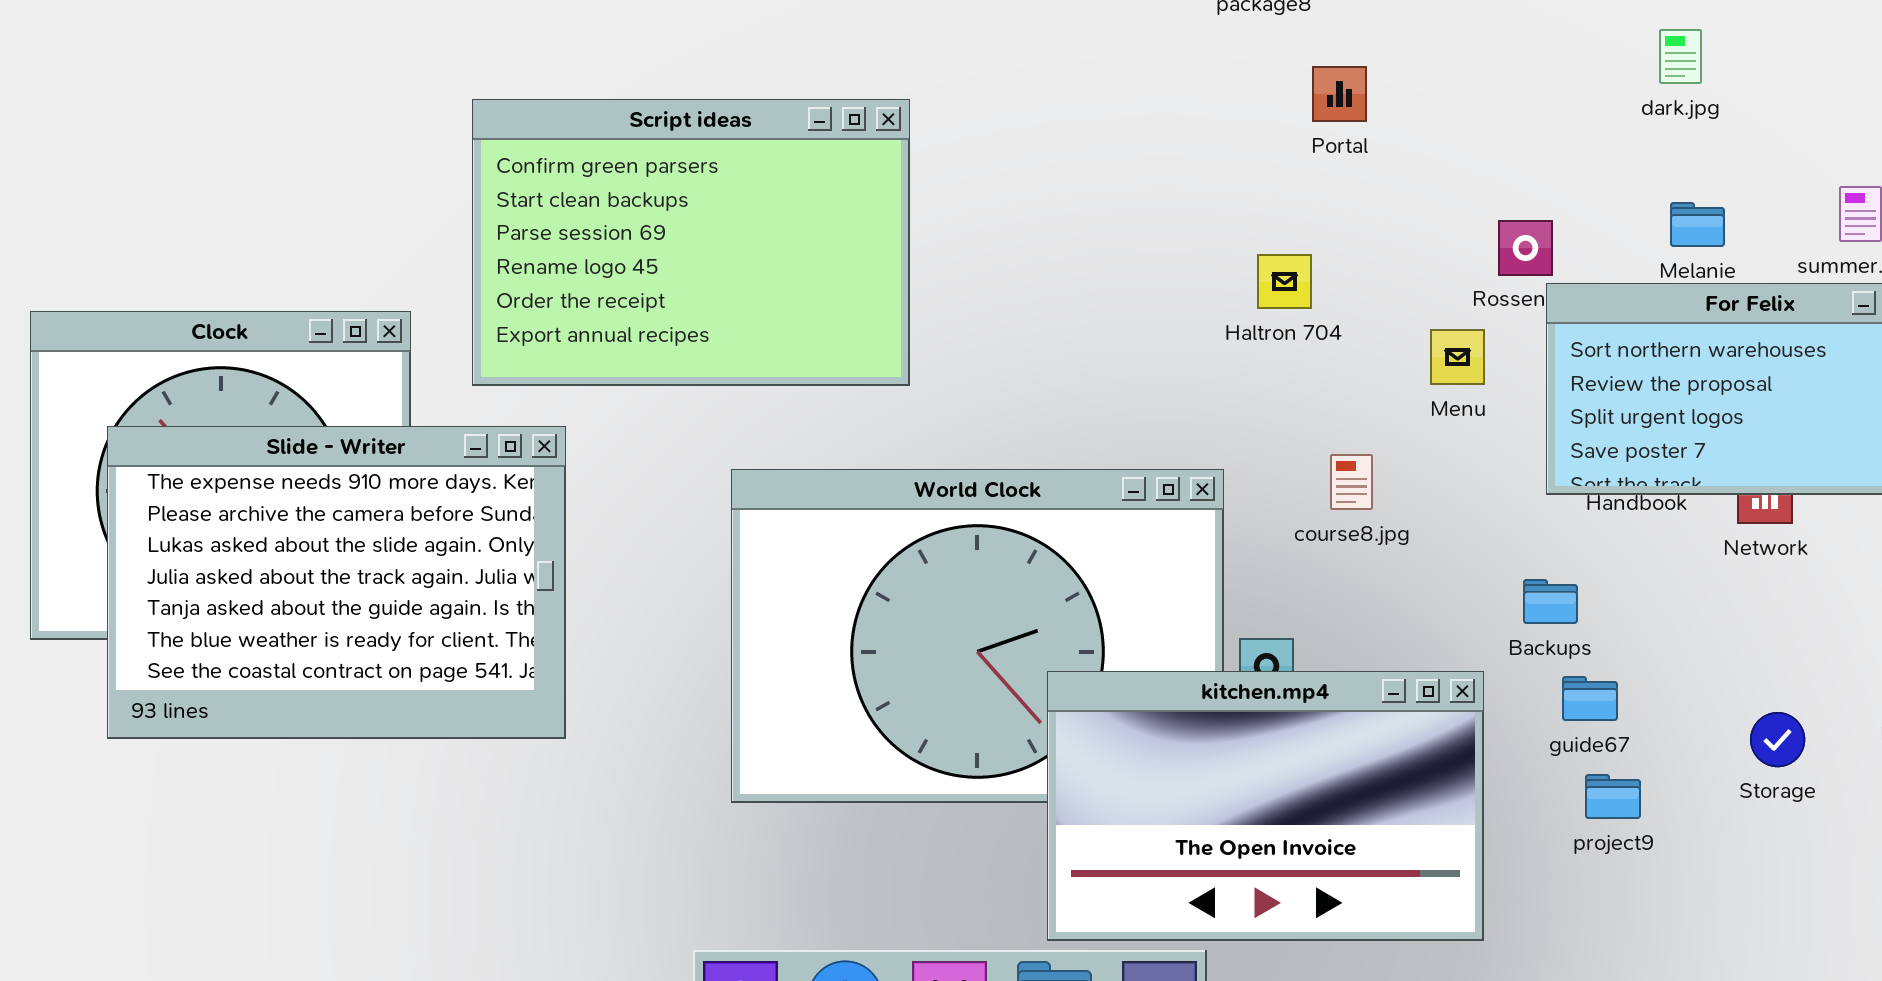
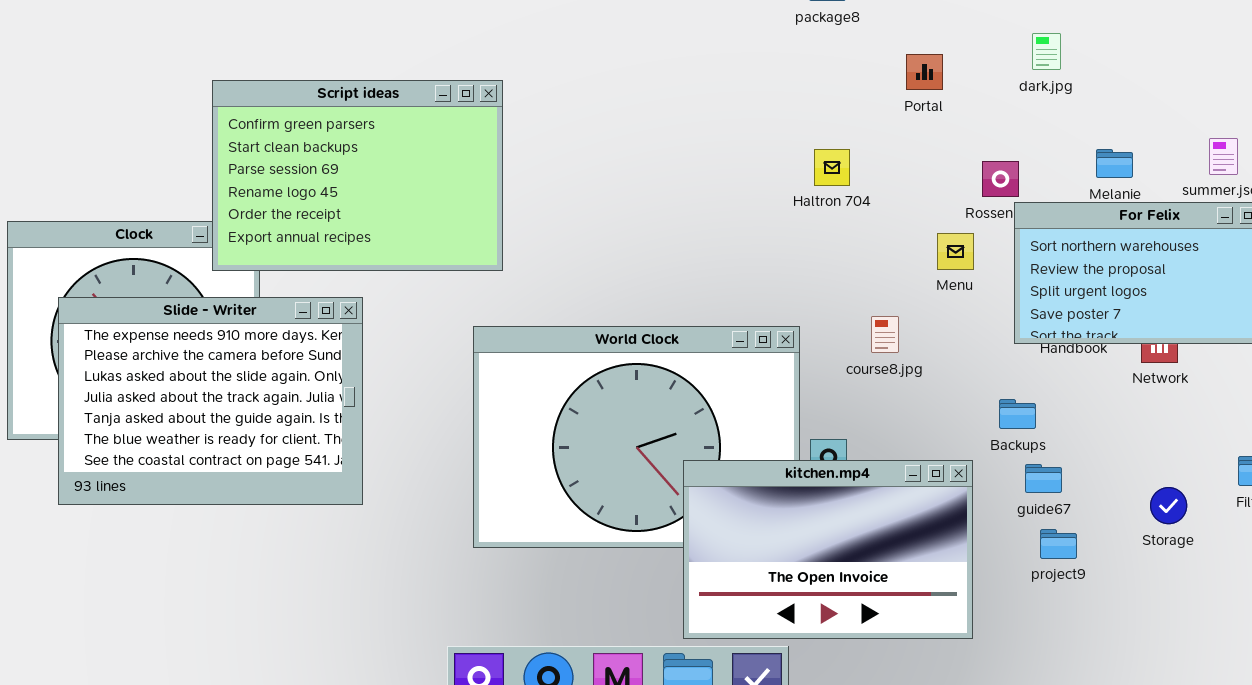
dark.jpg: [1659,29,1702,84] -> [1032,33,1061,70], moved
Portal: [1312,66,1367,122] -> [906,54,943,90], moved
Script ideas: [472,99,910,386] -> [212,80,503,271], moved
Haltron 704: [1257,254,1312,309] -> [814,149,850,186], moved

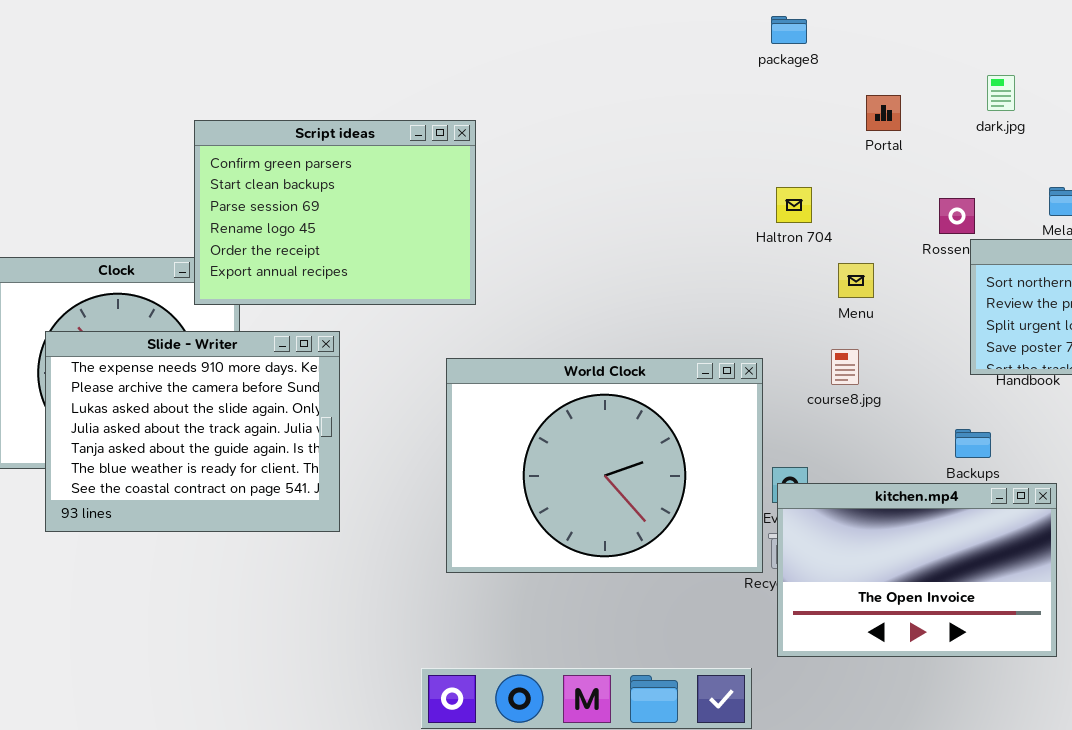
Menu: [937,233,974,270] -> [838,263,874,298], moved
kitchen.mp4: [683,460,973,639] -> [777,483,1057,657], moved

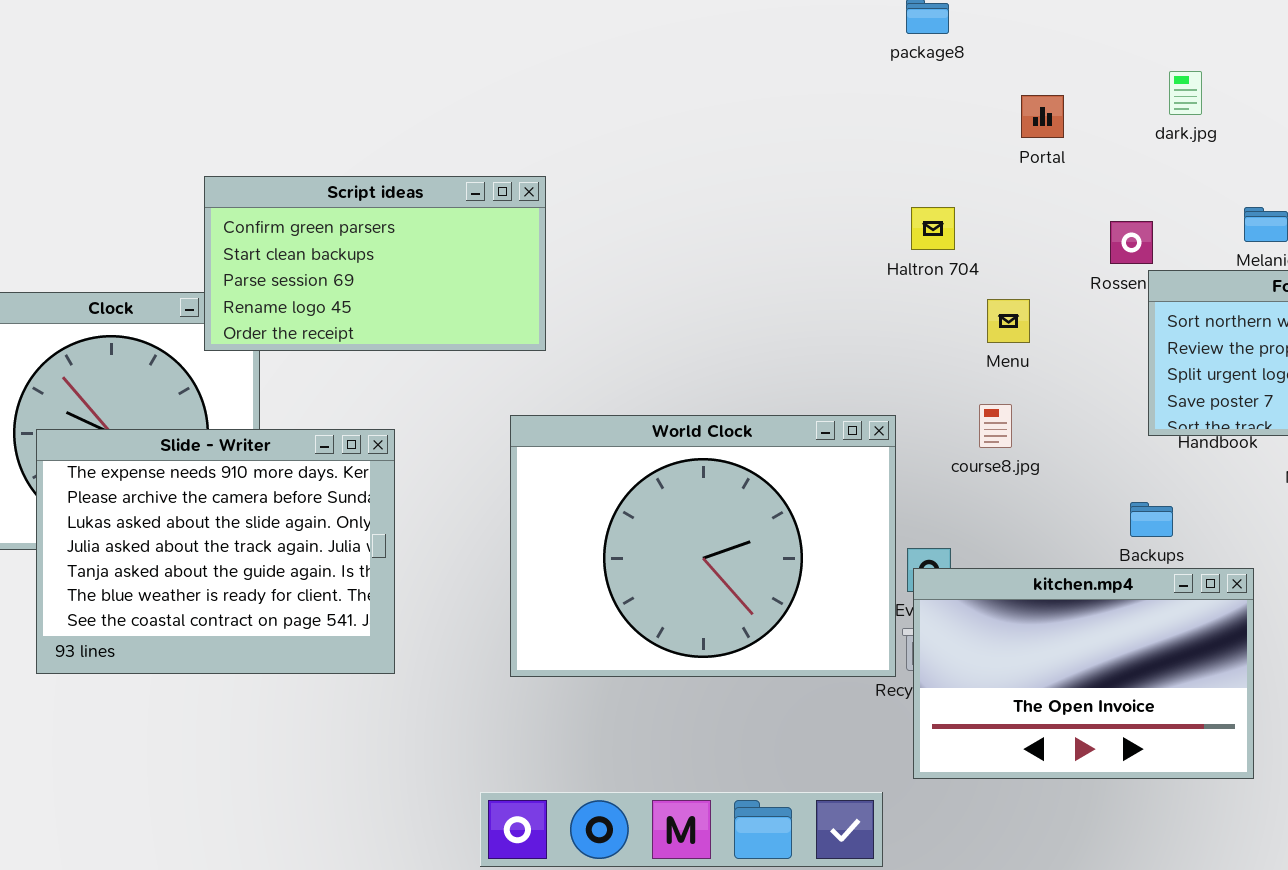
Script ideas: [194,120,476,305] -> [204,176,546,351], resized
Slide - Writer: [45,331,340,532] -> [36,429,395,674], moved

